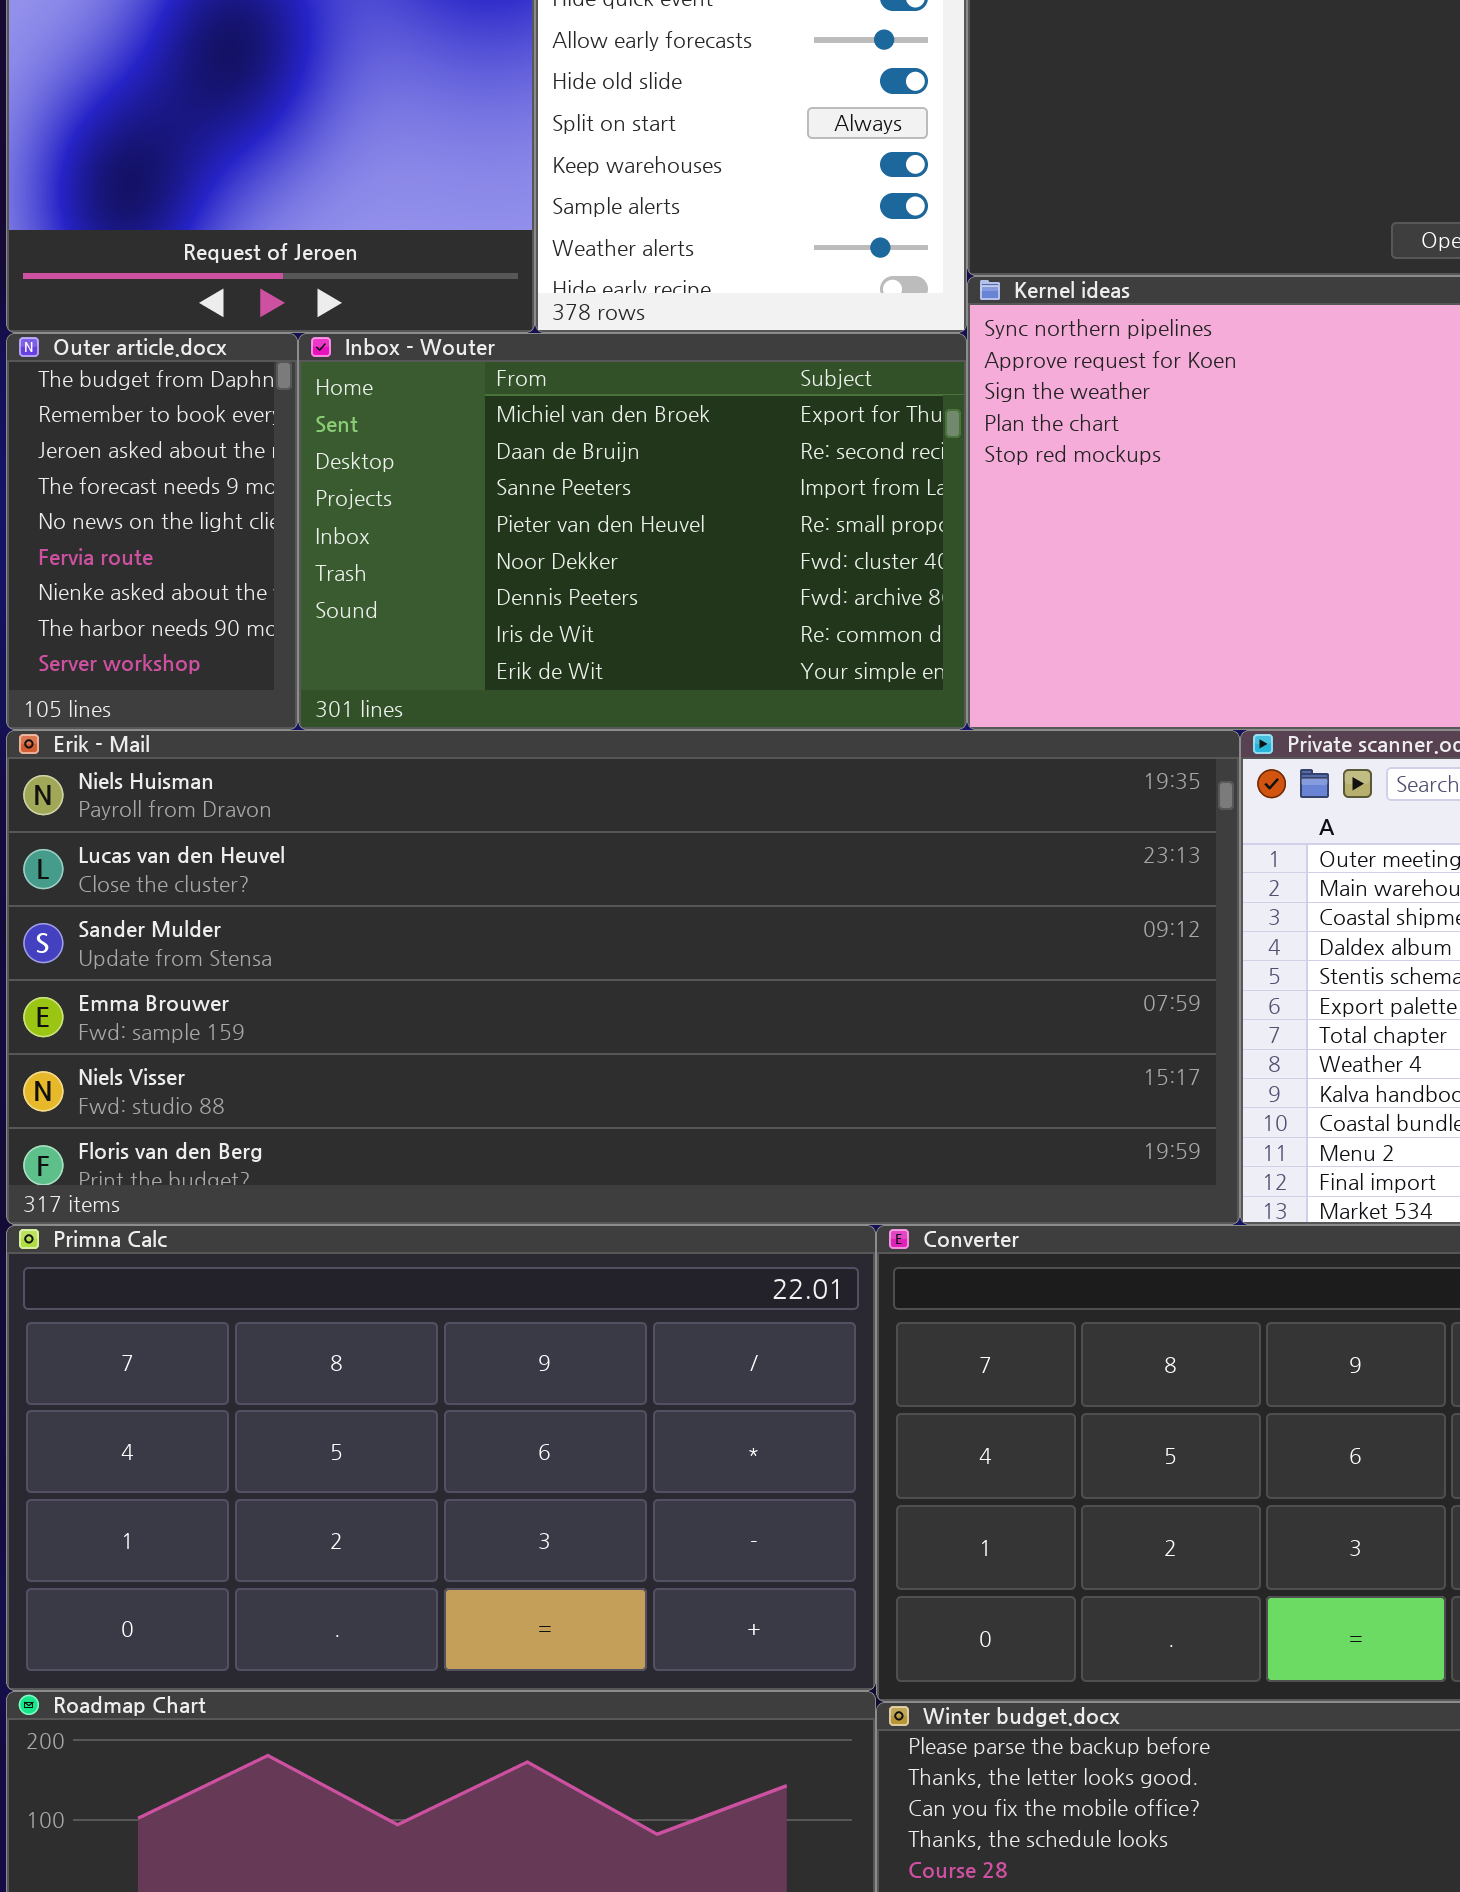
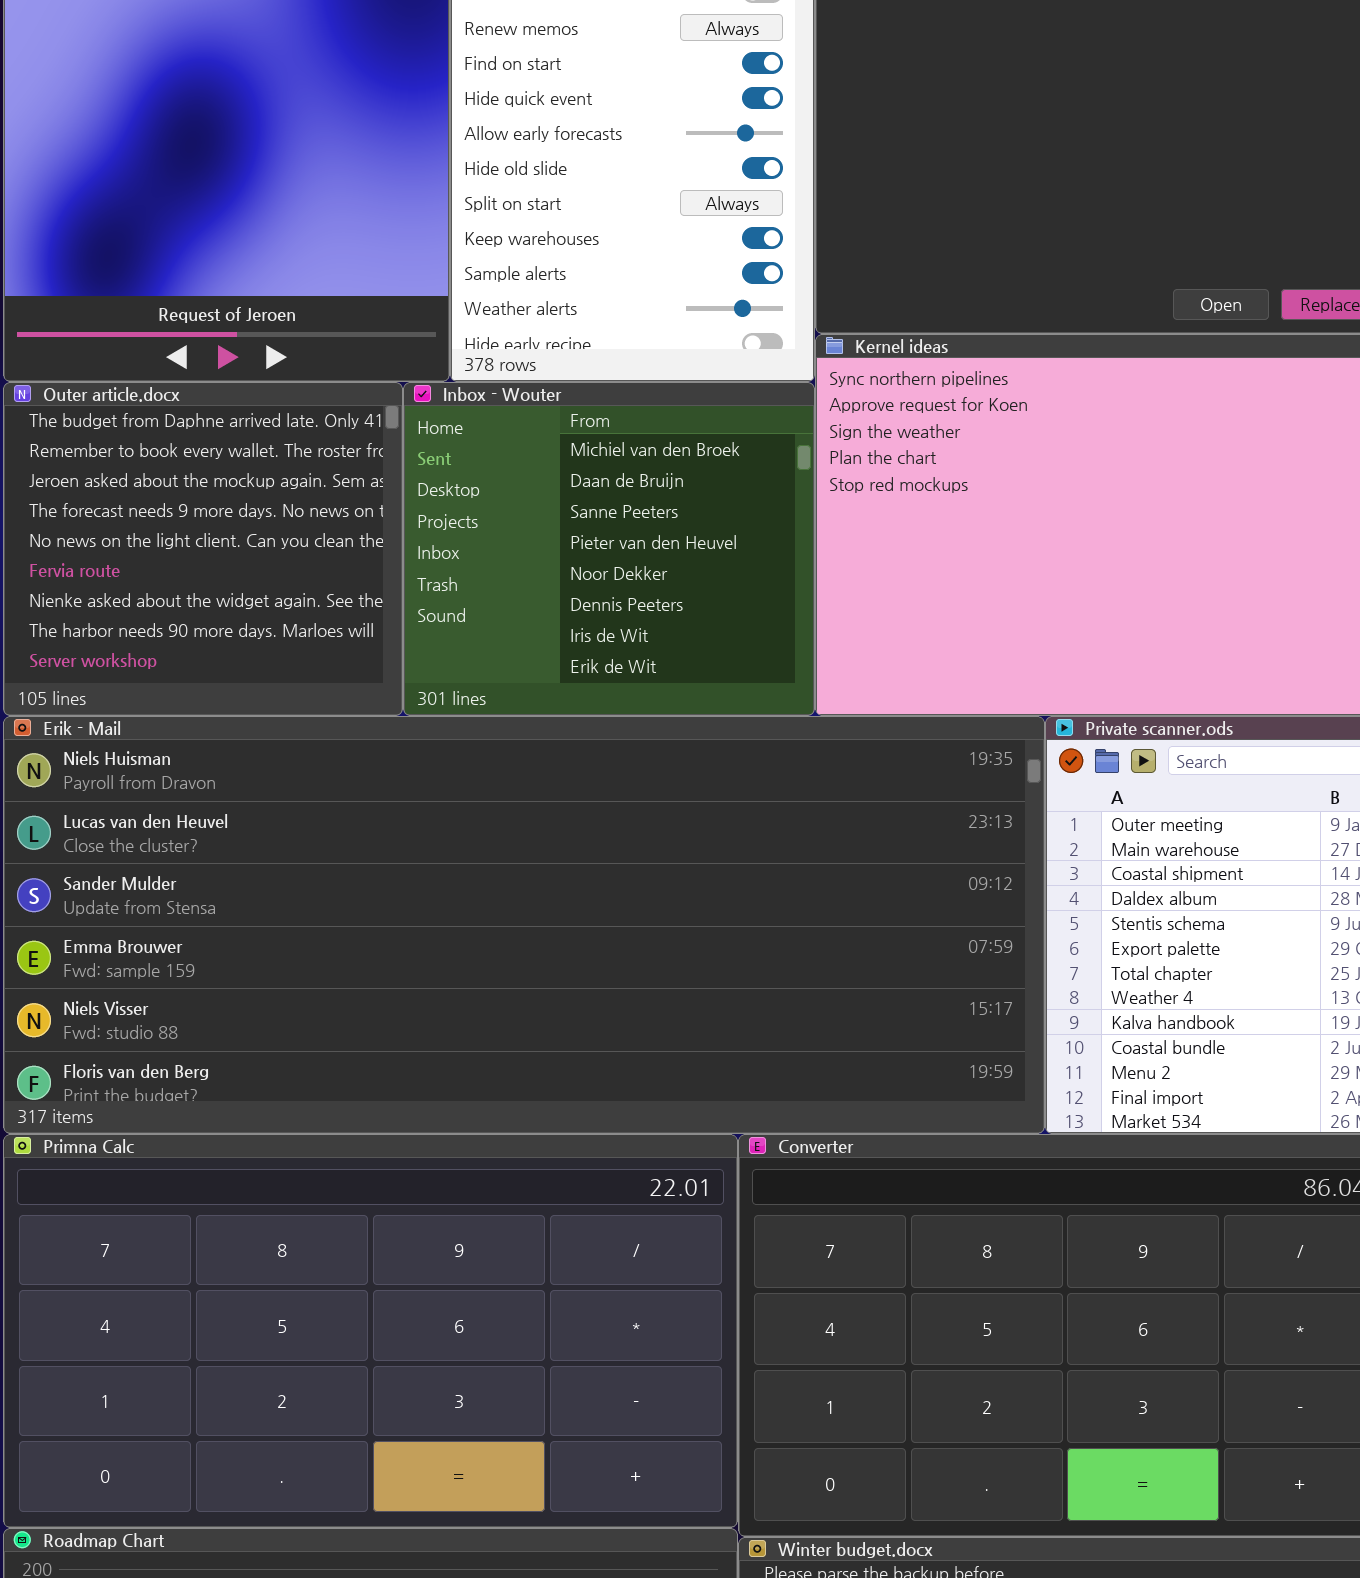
Outer article.docx: [6,333,298,730] -> [3,382,403,716], resized
Inbox - Wouter: [298,333,967,730] -> [403,382,815,716], resized

